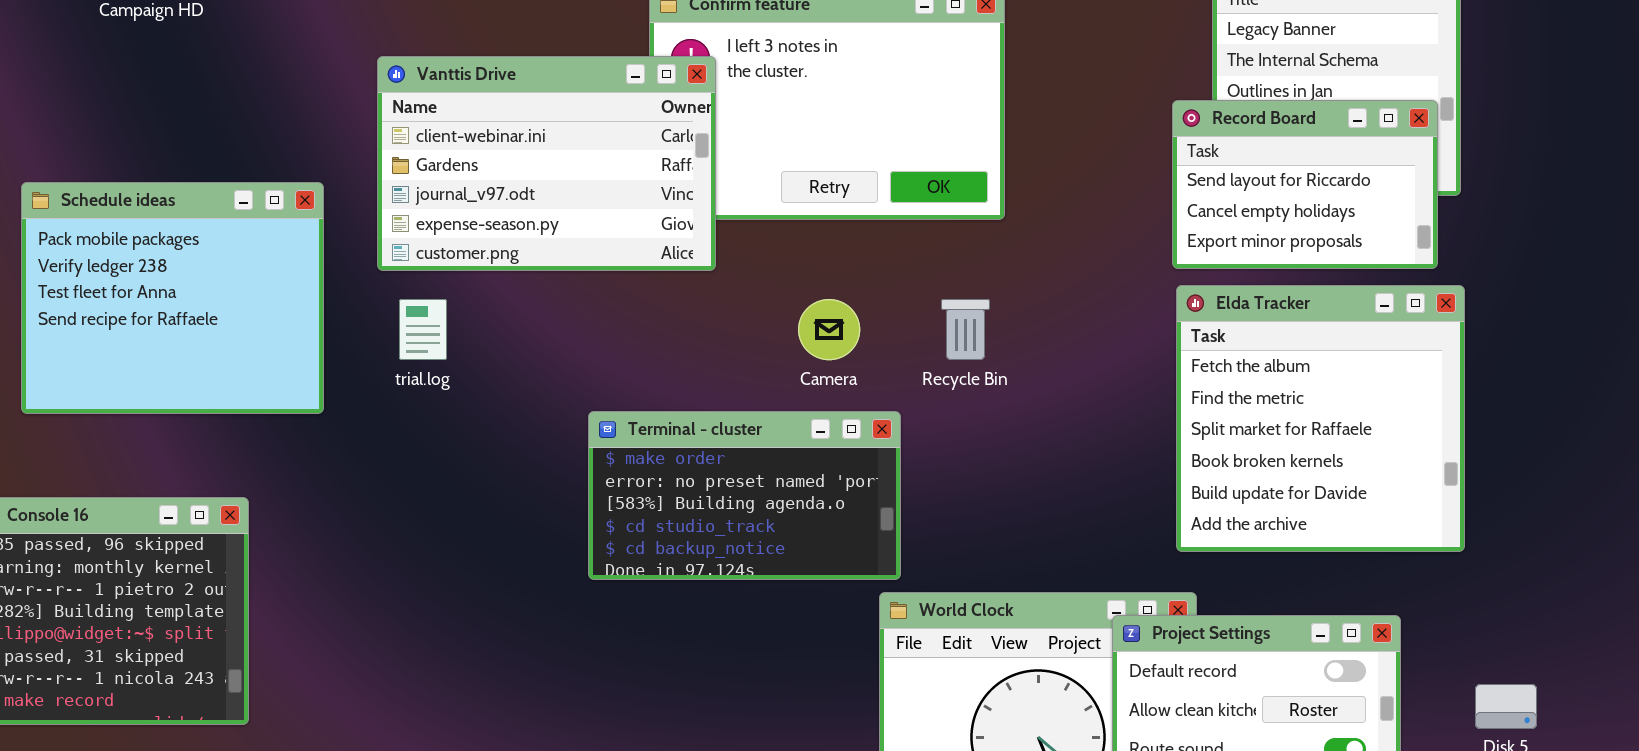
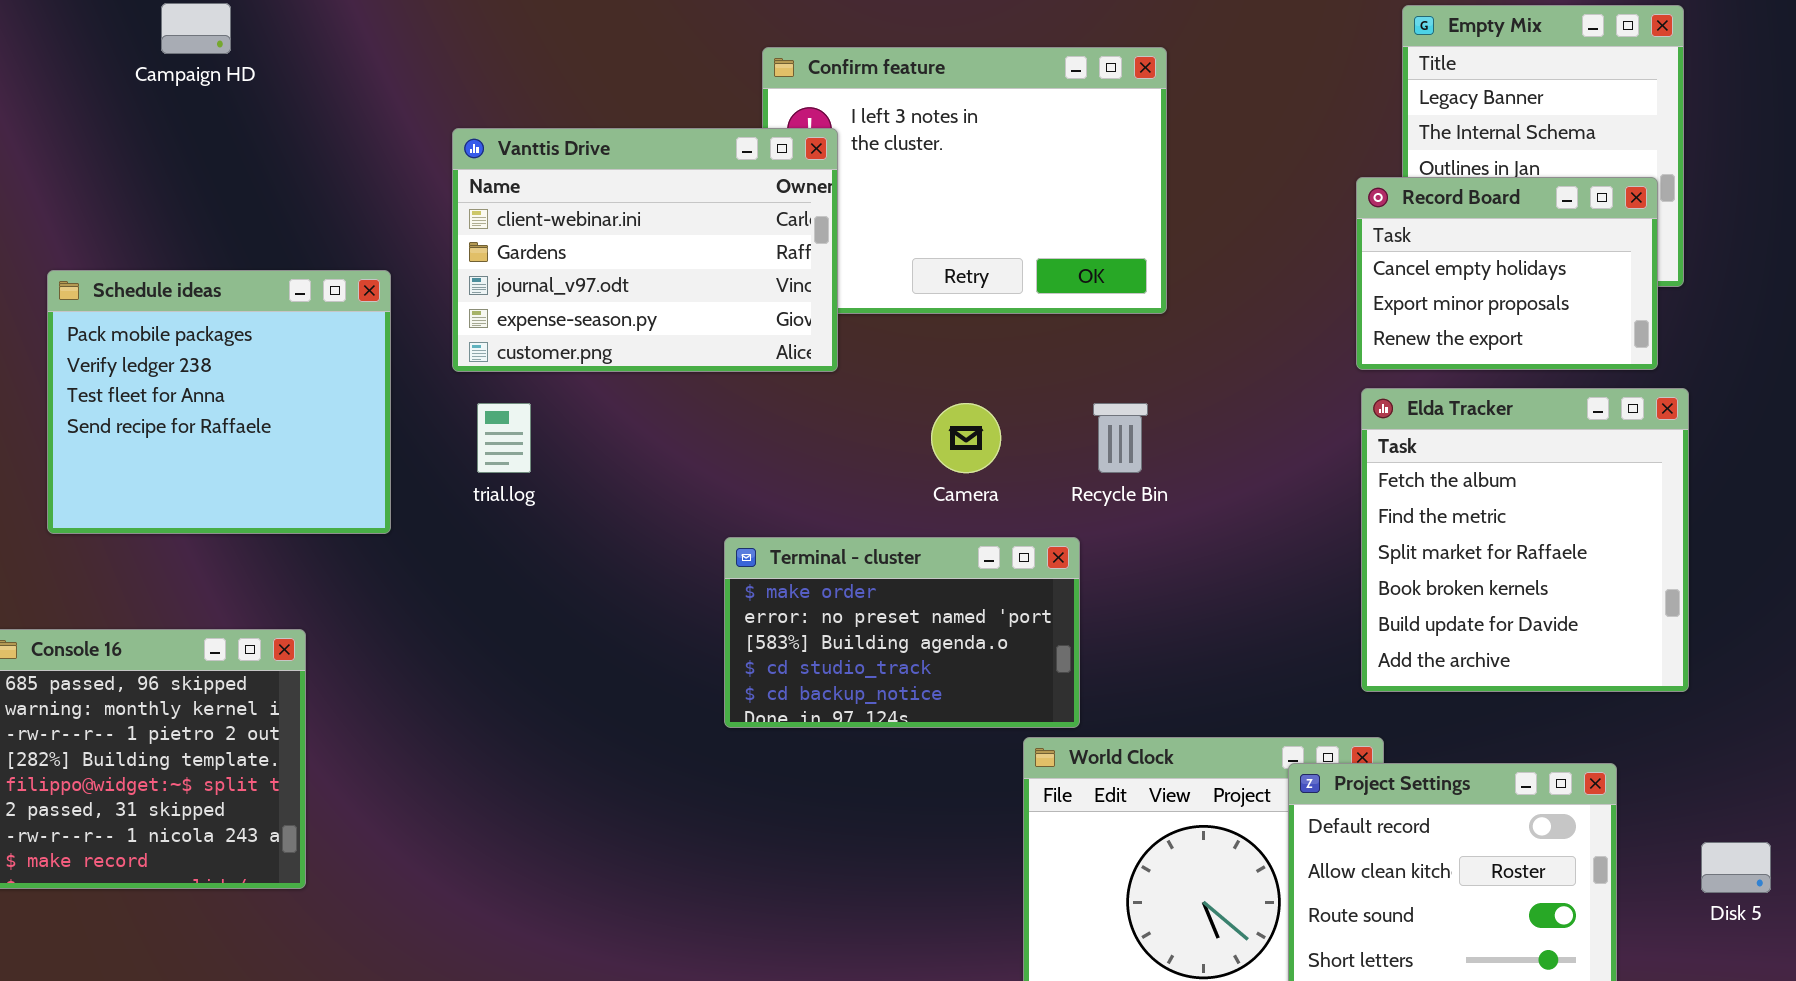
Record Board: [1172,100,1438,269] -> [1356,177,1658,370], scrolled down 1 row
Terminal - cluster: [588,411,901,580] -> [724,537,1080,728], moved

